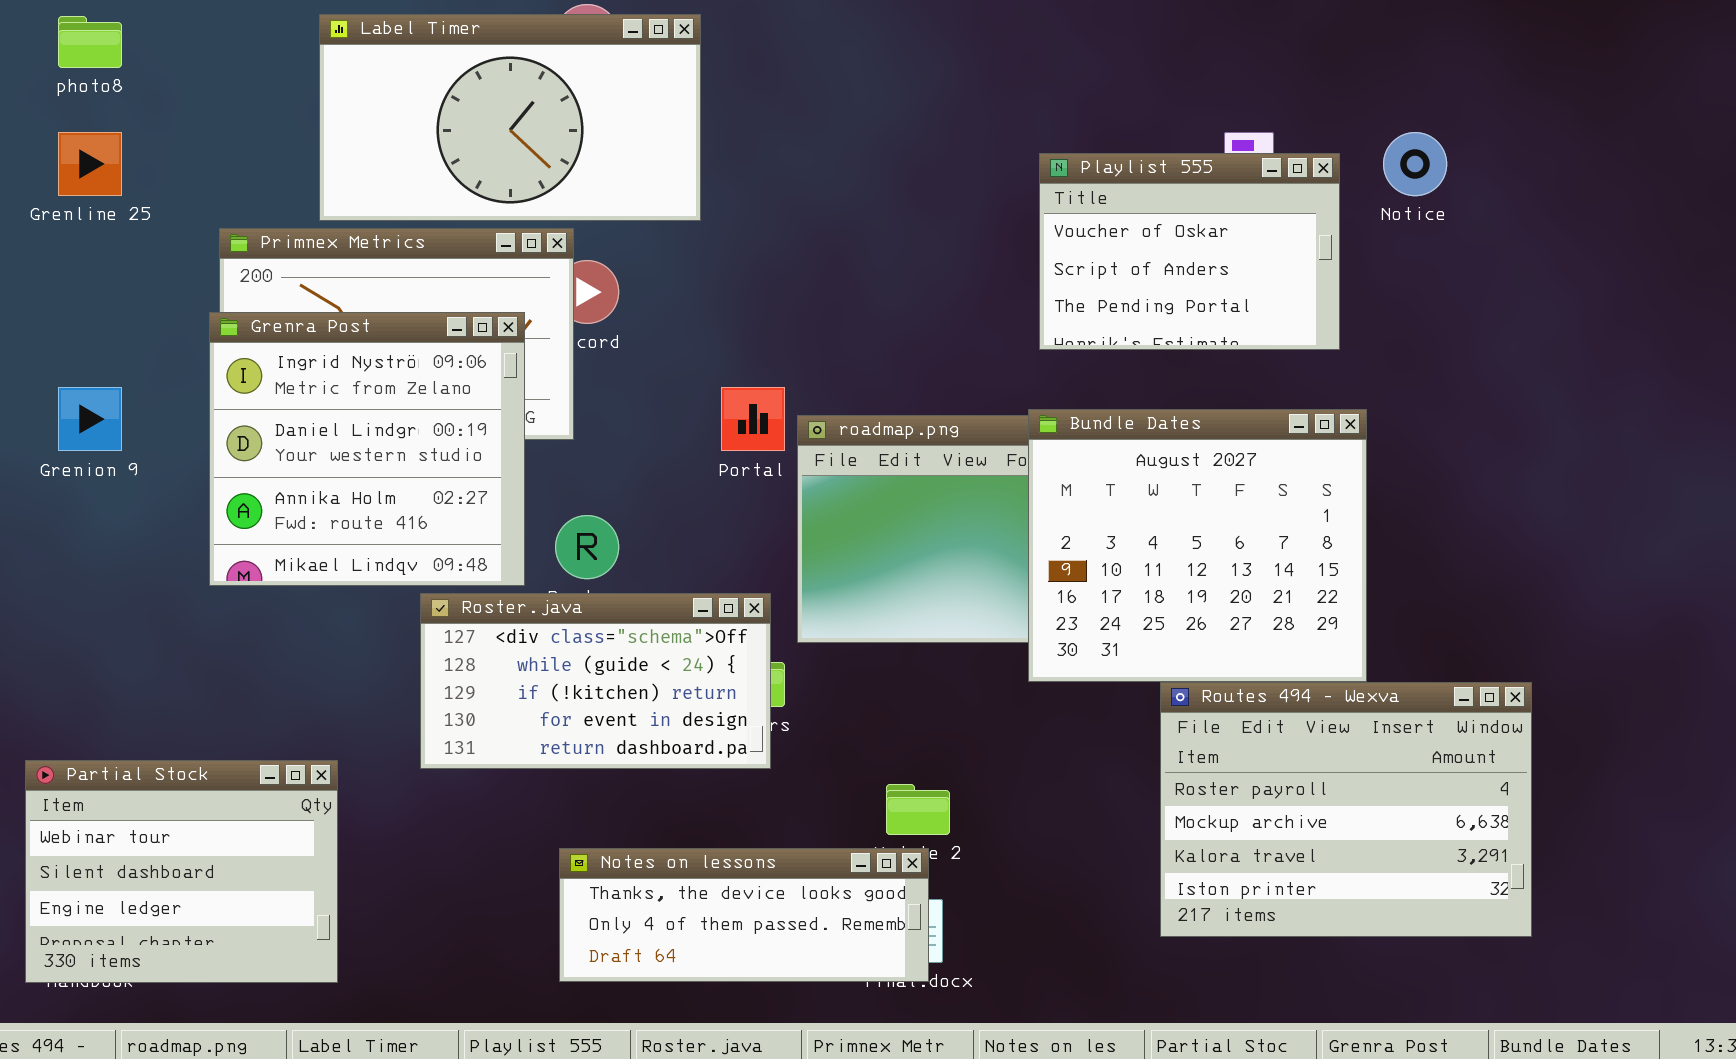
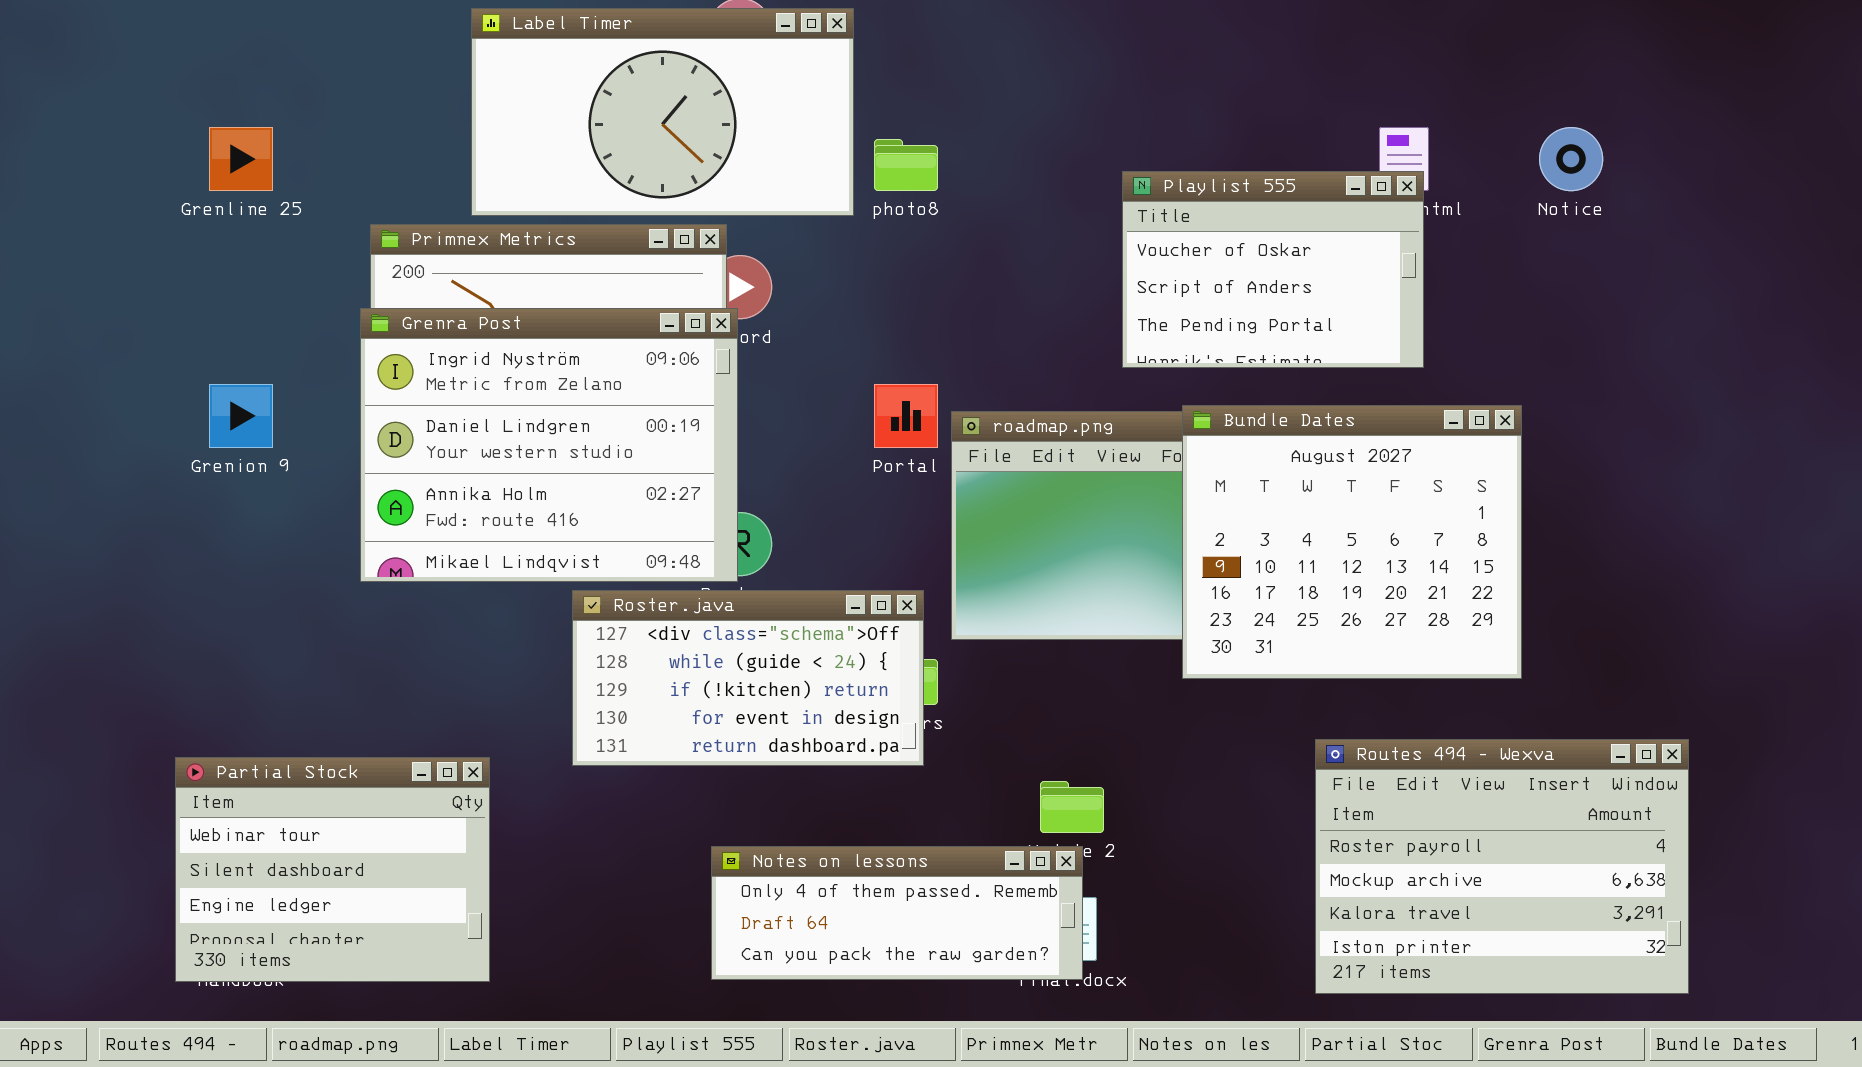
photo8: [58,16,122,68] -> [874,139,938,191], moved
Playlist 555: [1039,153,1340,350] -> [1122,171,1424,368], moved
Grenra Post: [209,312,525,586] -> [360,308,738,582], resized
Routes 494 - Wexva: [1160,682,1532,937] -> [1315,739,1689,994], moved
Notes on lessons: [559,848,929,982] -> [711,846,1083,980], scrolled down 1 row

